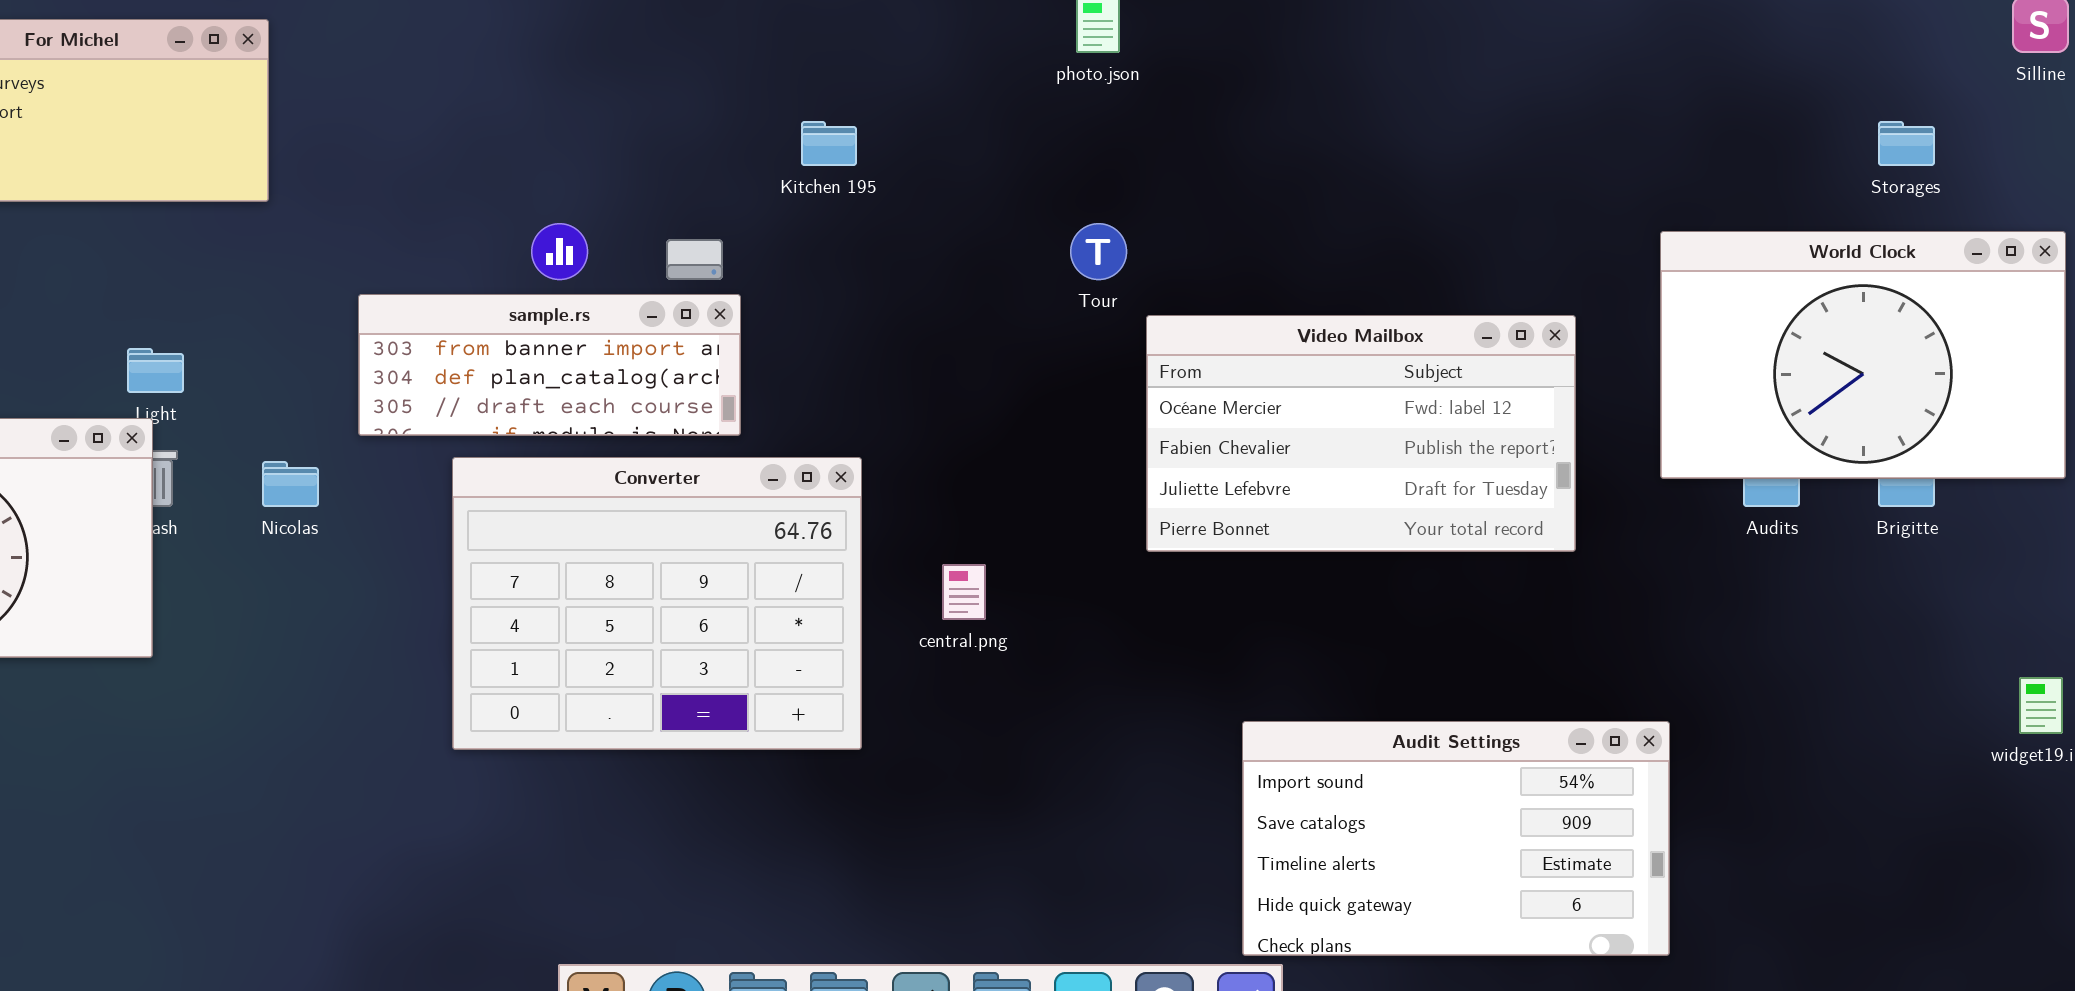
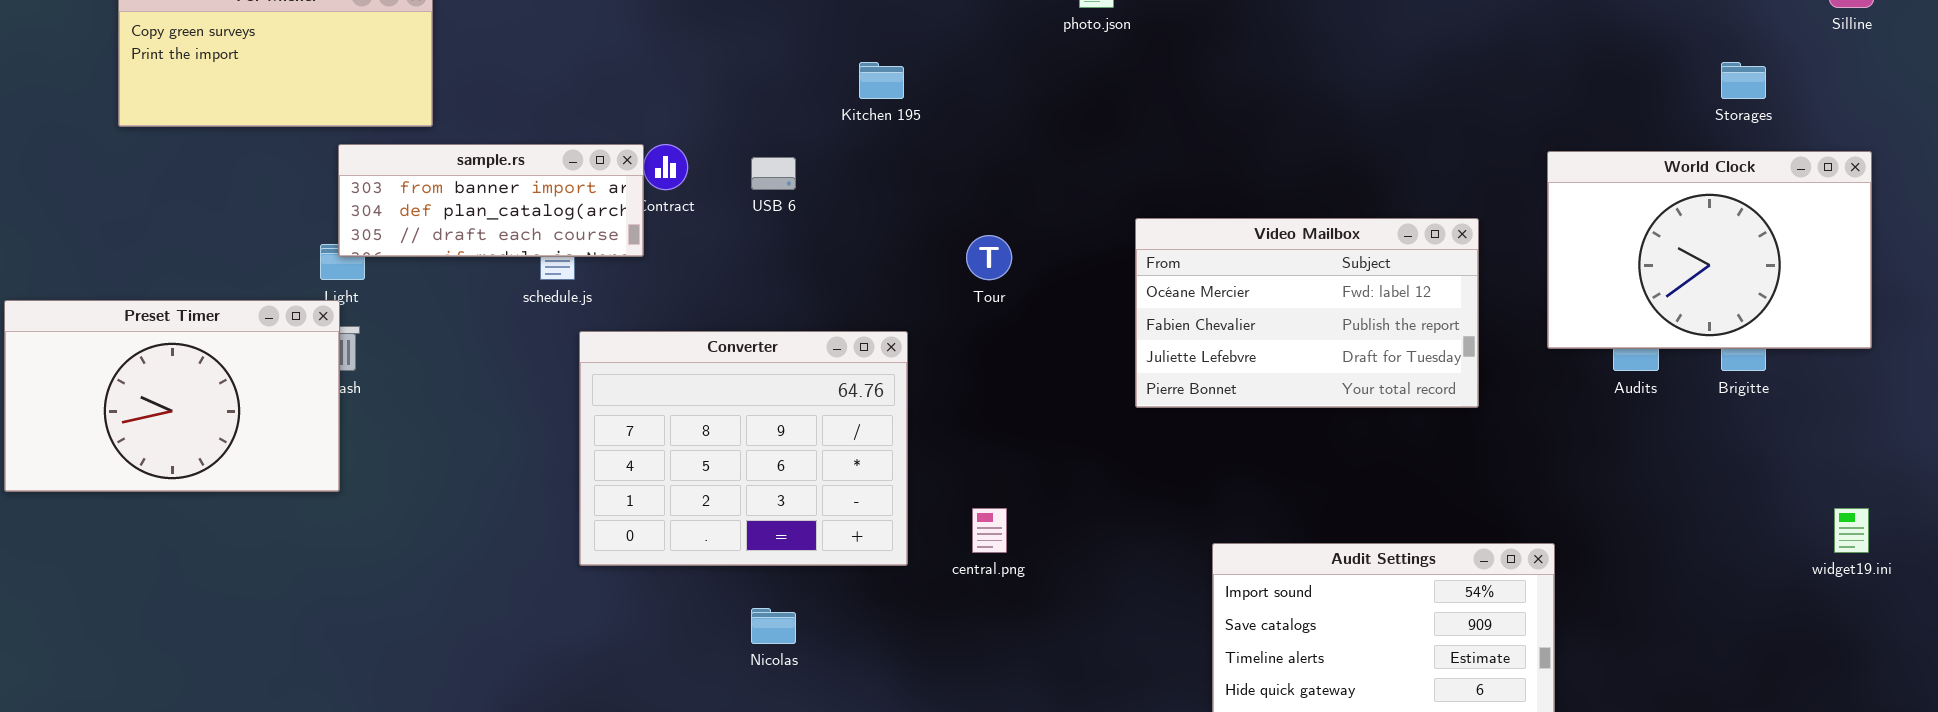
Tour: [1070,223,1127,280] -> [966,235,1012,280], moved
sample.rs: [358,294,741,436] -> [338,144,644,257], moved
Nicolas: [262,461,319,507] -> [751,608,796,644], moved
central.png: [942,564,986,620] -> [972,508,1007,553], moved

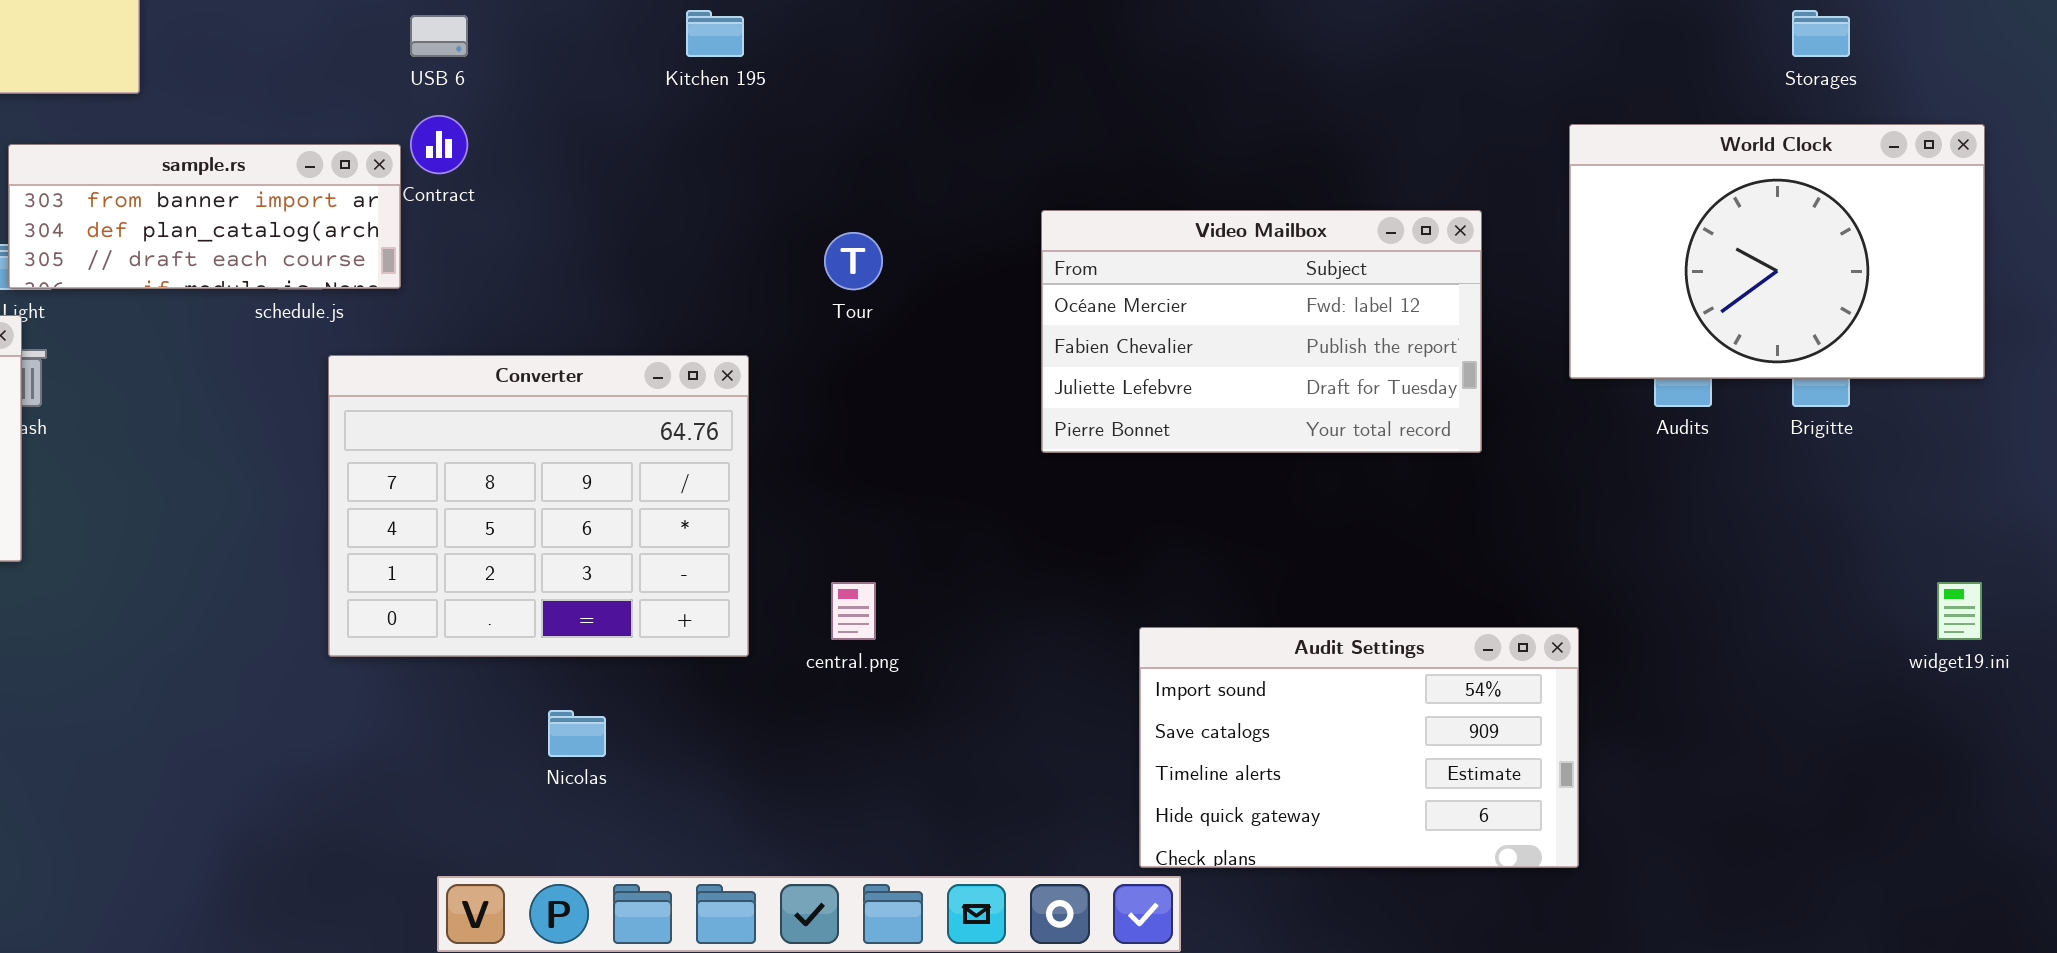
sample.rs: [338,144,644,257] -> [8,144,401,289], moved
USB 6: [751,157,796,190] -> [410,15,468,57], moved

